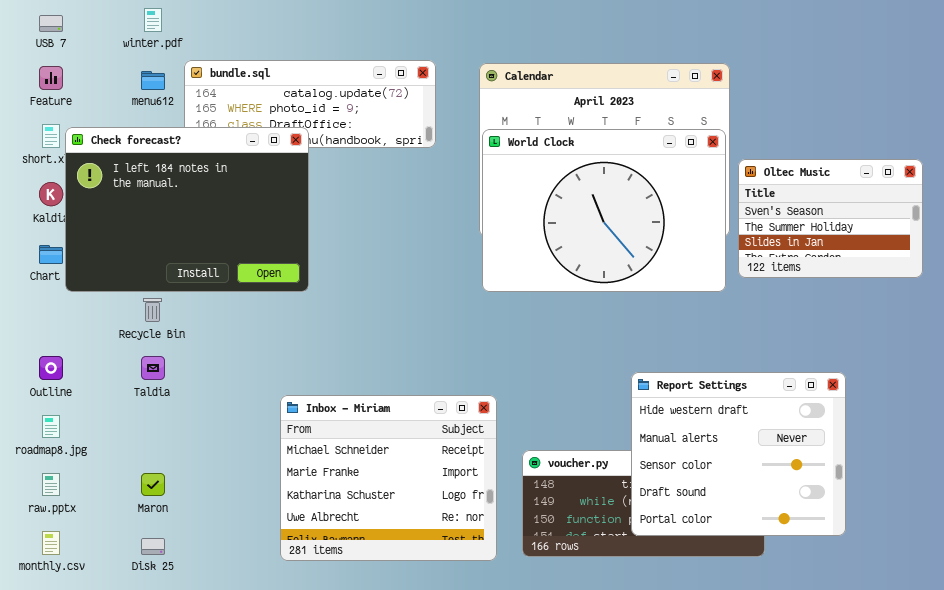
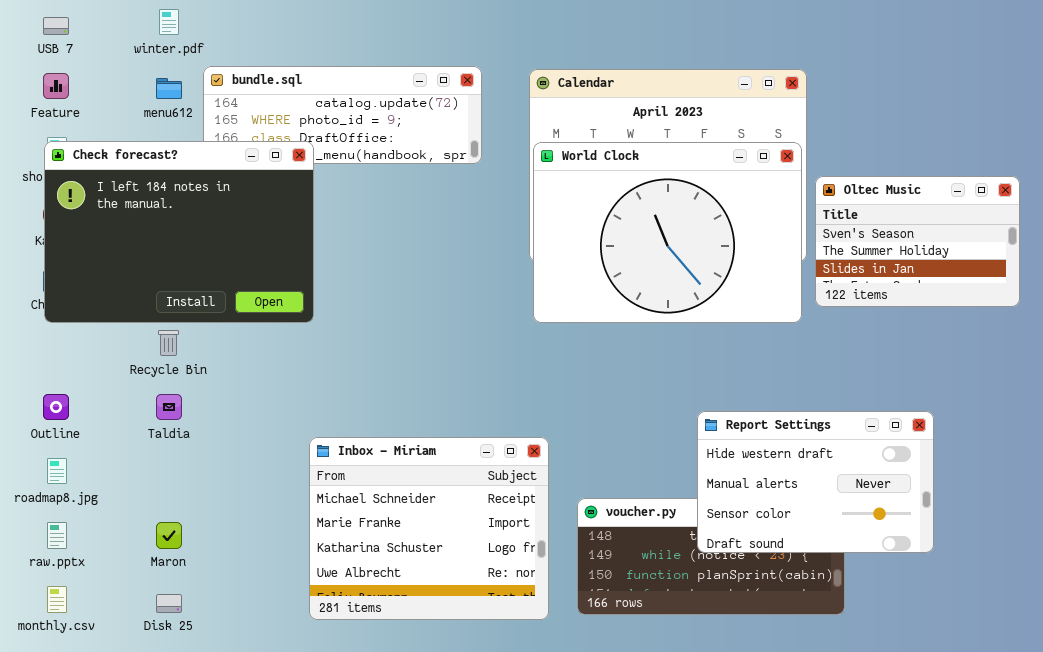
Check forecast?: [65,127,309,292] -> [44,141,314,323], moved
Report Settings: [631,372,846,536] -> [697,411,934,553], resized

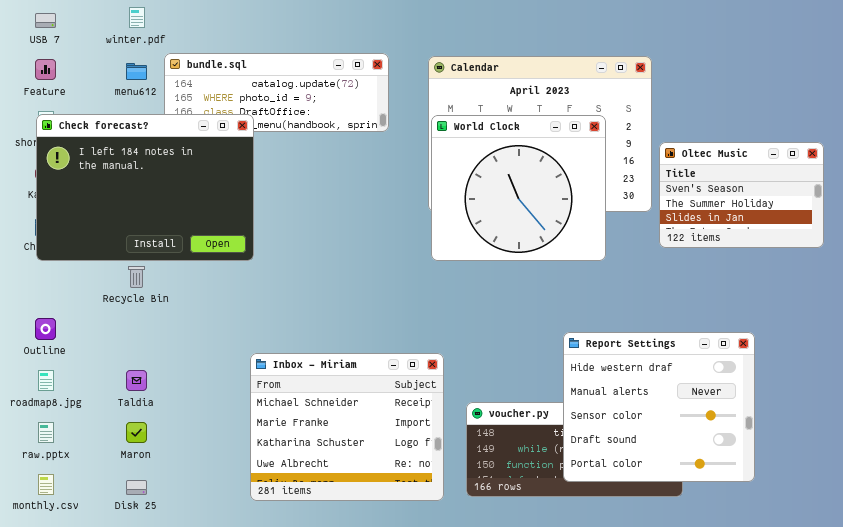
World Clock: [533,142,802,323] -> [431,115,606,261], resized
Taldia: [156,394,182,420] -> [126,370,147,391], moved
Report Settings: [697,411,934,553] -> [563,332,755,482], resized

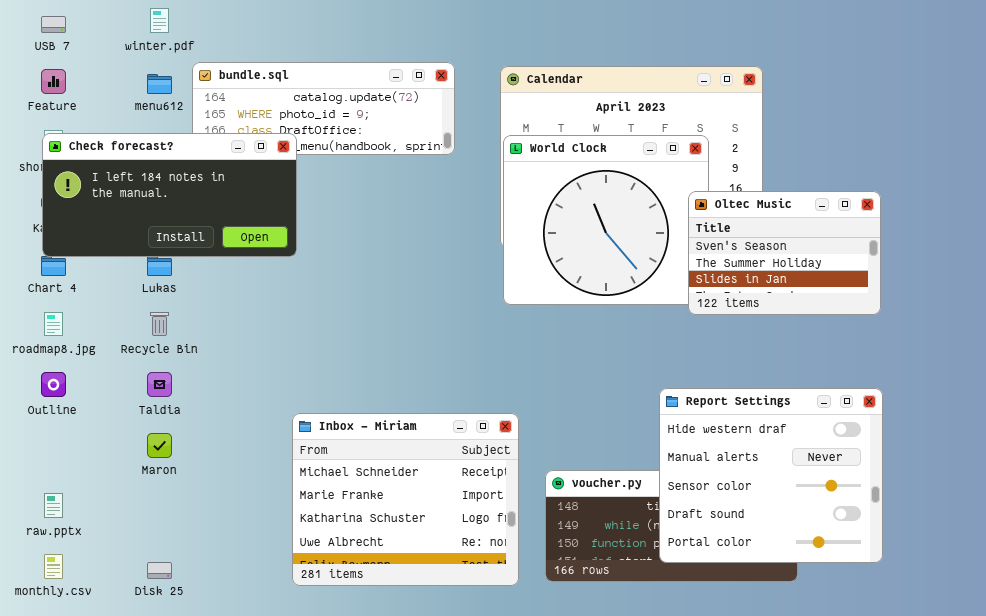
Check forecast?: [36,114,254,261] -> [42,133,297,257], resized
Oltec Music: [659,142,824,248] -> [688,191,881,315], moved
roadmap8.jpg: [38,370,54,391] -> [44,312,63,336], moved
Taldia: [126,370,147,391] -> [147,372,172,397], moved
Maron: [126,422,147,443] -> [147,433,172,458], moved

